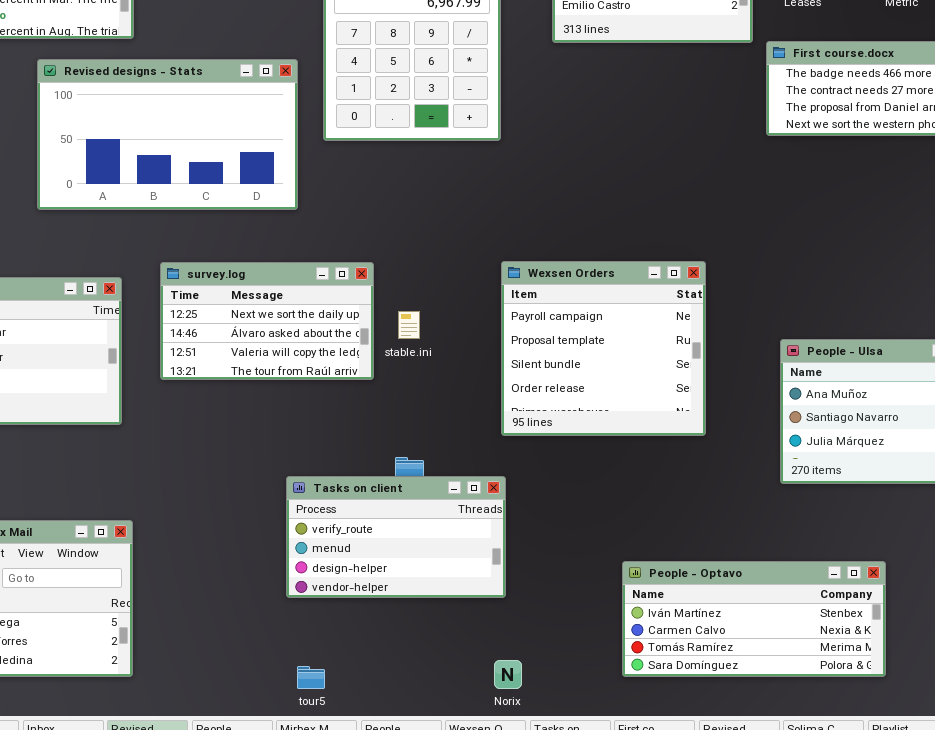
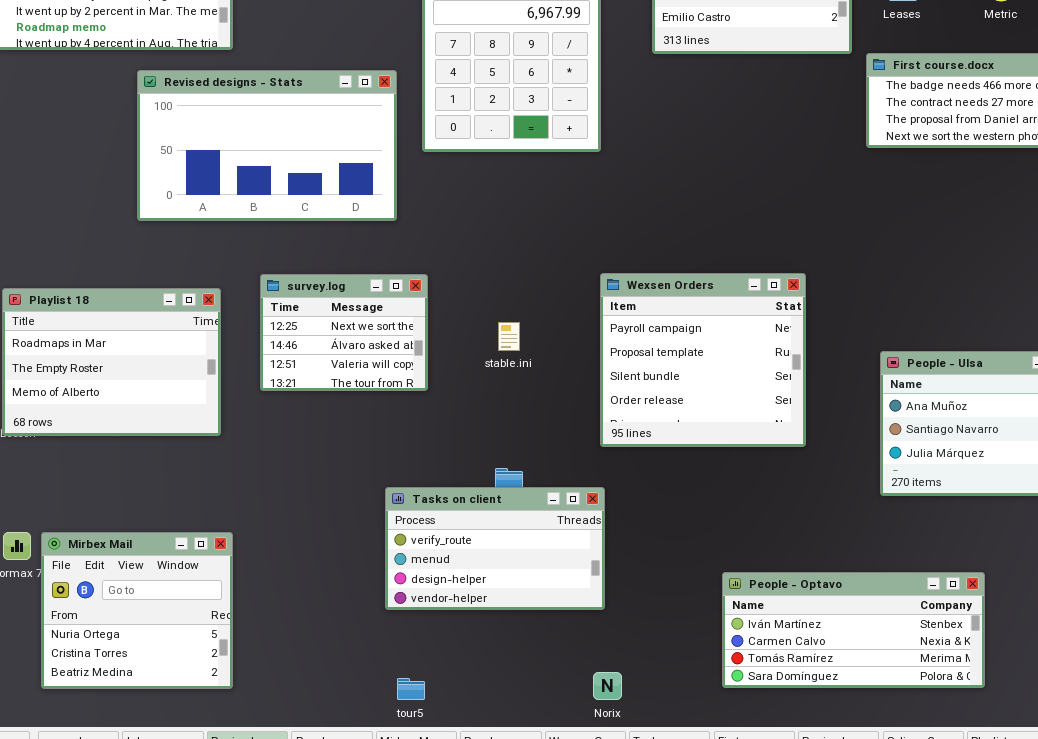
survey.log: [160,262,374,380] -> [260,274,428,391], resized

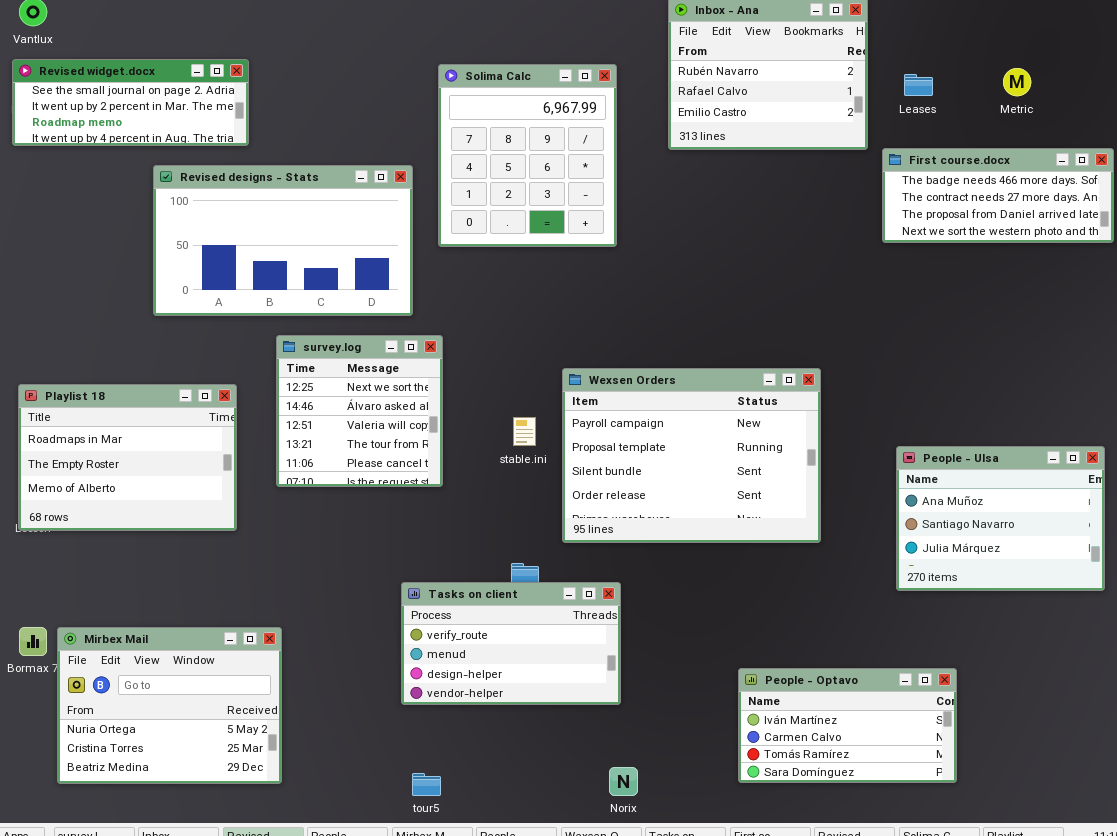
Wexsen Orders: [600,273,806,447] -> [562,368,821,543], resized
survey.log: [260,274,428,391] -> [276,335,443,487], resized
Mirbex Mail: [41,532,233,689] -> [57,627,282,784], resized
People - Optavo: [722,572,985,688] -> [738,668,957,783], resized

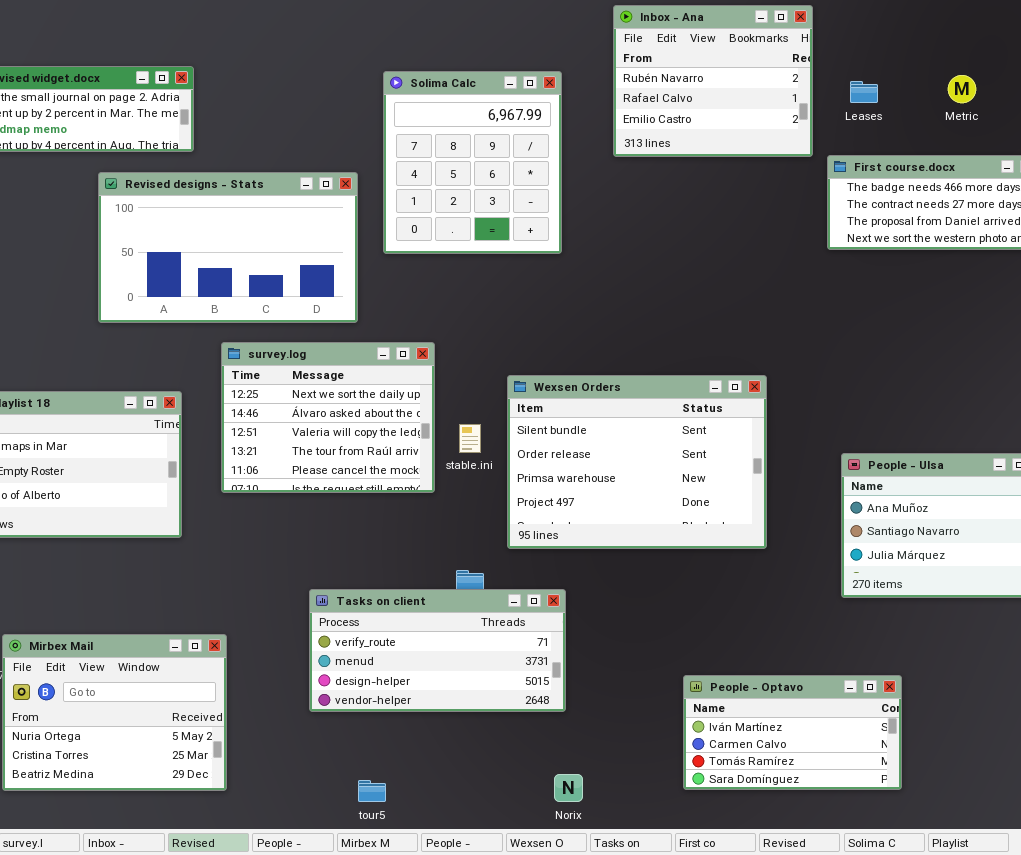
survey.log: [276,335,443,487] -> [221,342,435,493], resized
Wexsen Orders: [562,368,821,543] -> [507,375,767,549], scrolled down 2 rows
Tasks on client: [401,582,621,705] -> [309,589,566,712], resized

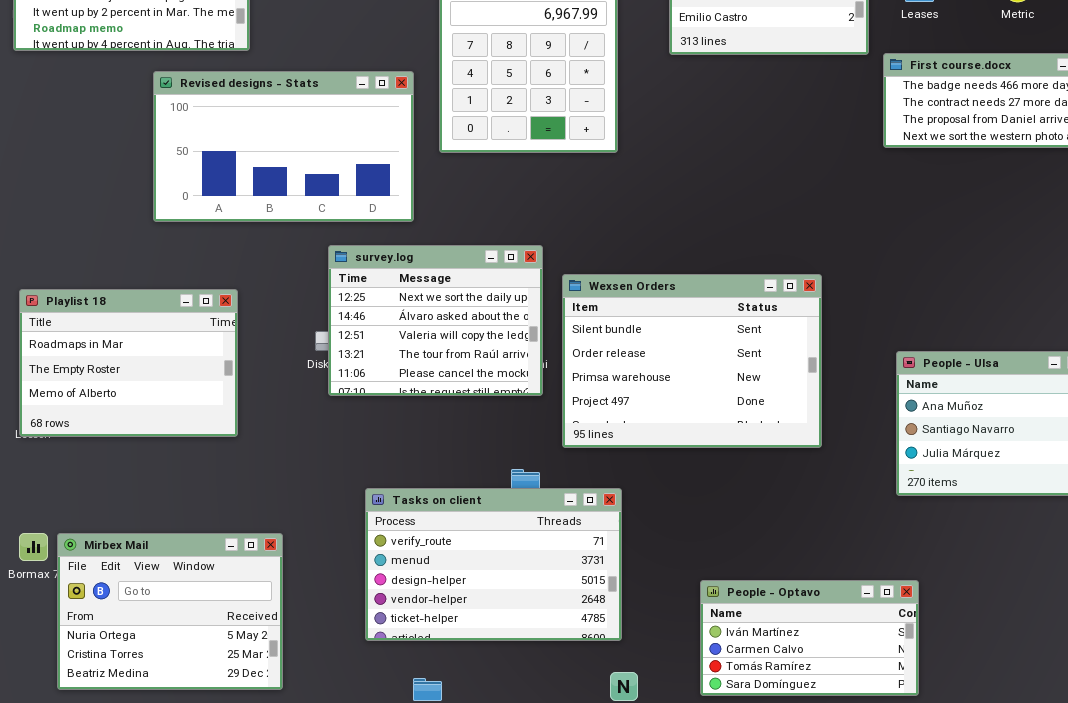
survey.log: [221,342,435,493] -> [328,245,543,396], moved
Tasks on client: [309,589,566,712] -> [365,488,622,641], resized
People - Optavo: [683,675,902,790] -> [700,580,919,696], moved

